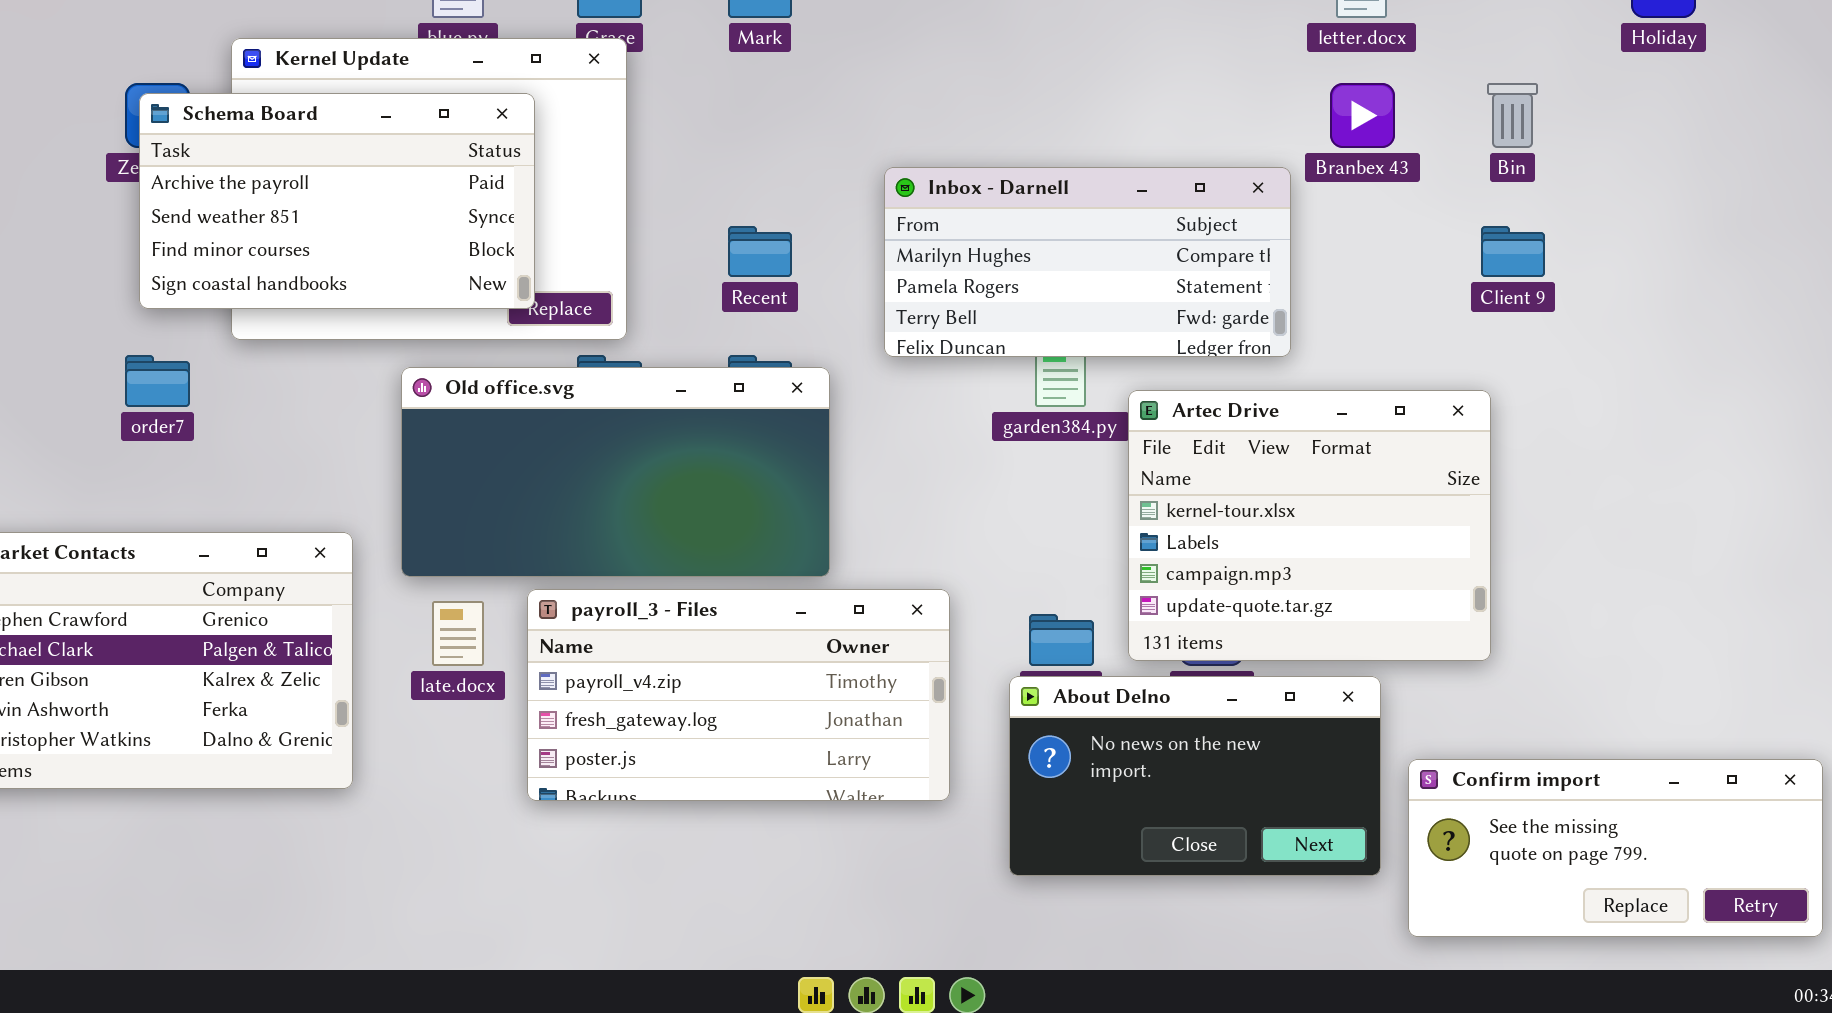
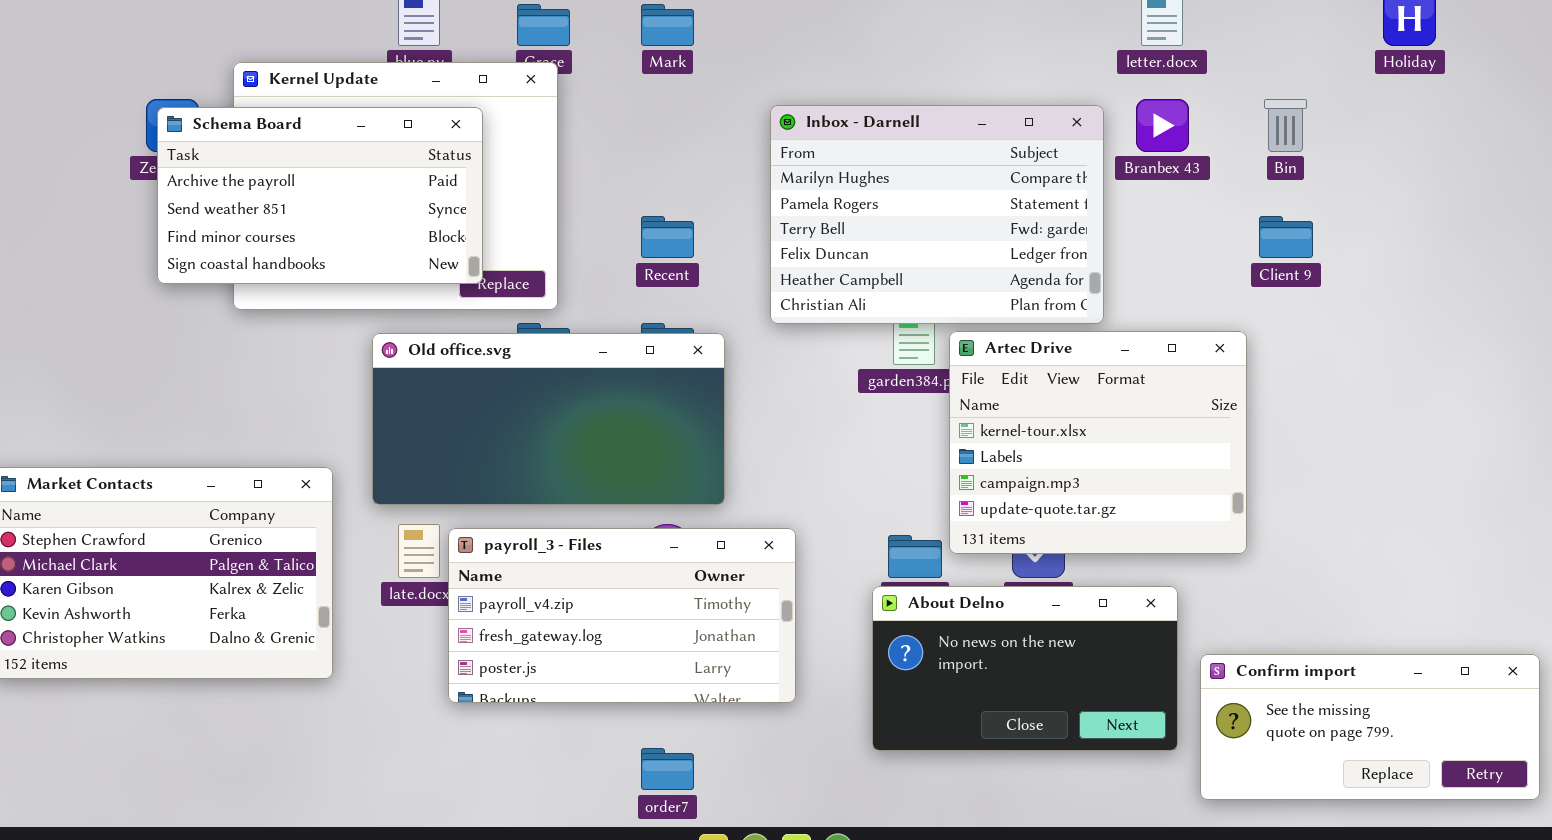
Inbox - Darnell: [884,167,1291,357] -> [770,105,1104,324], resized
order7: [125,355,190,407] -> [641,748,694,790], moved
Artec Drive: [1128,390,1491,661] -> [949,331,1247,554], moved
payroll_3 - Files: [527,589,950,801] -> [448,528,796,703], moved

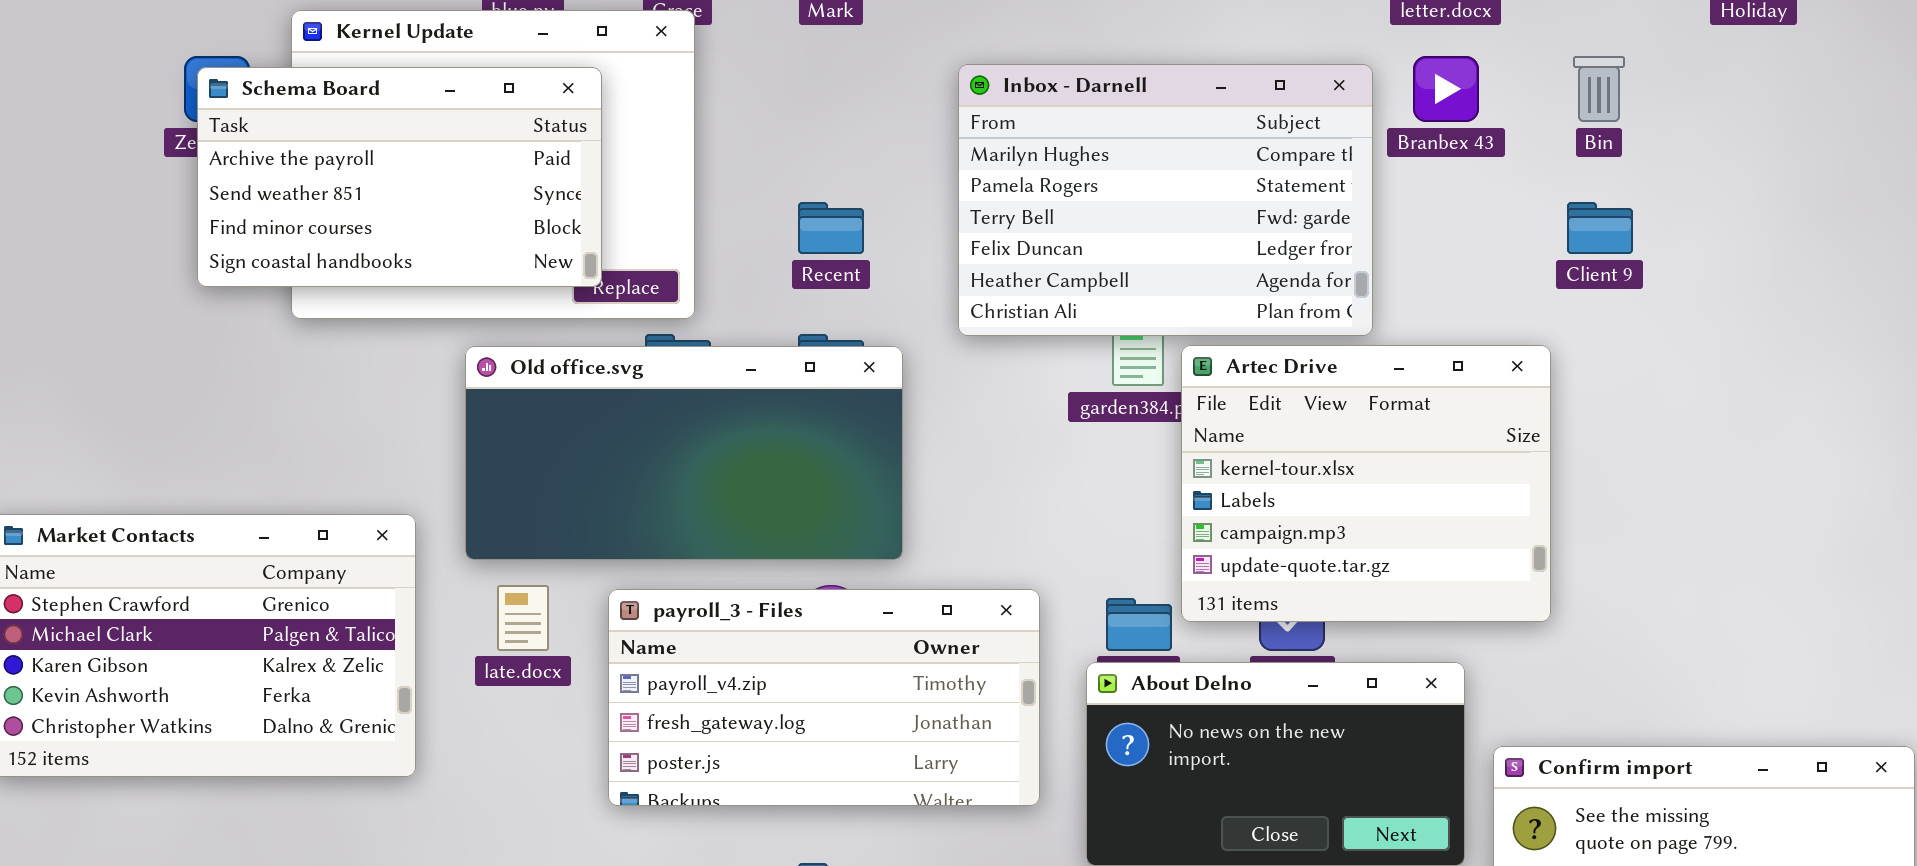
payroll_3 - Files: [448,528,796,703] -> [608,589,1040,806], moved

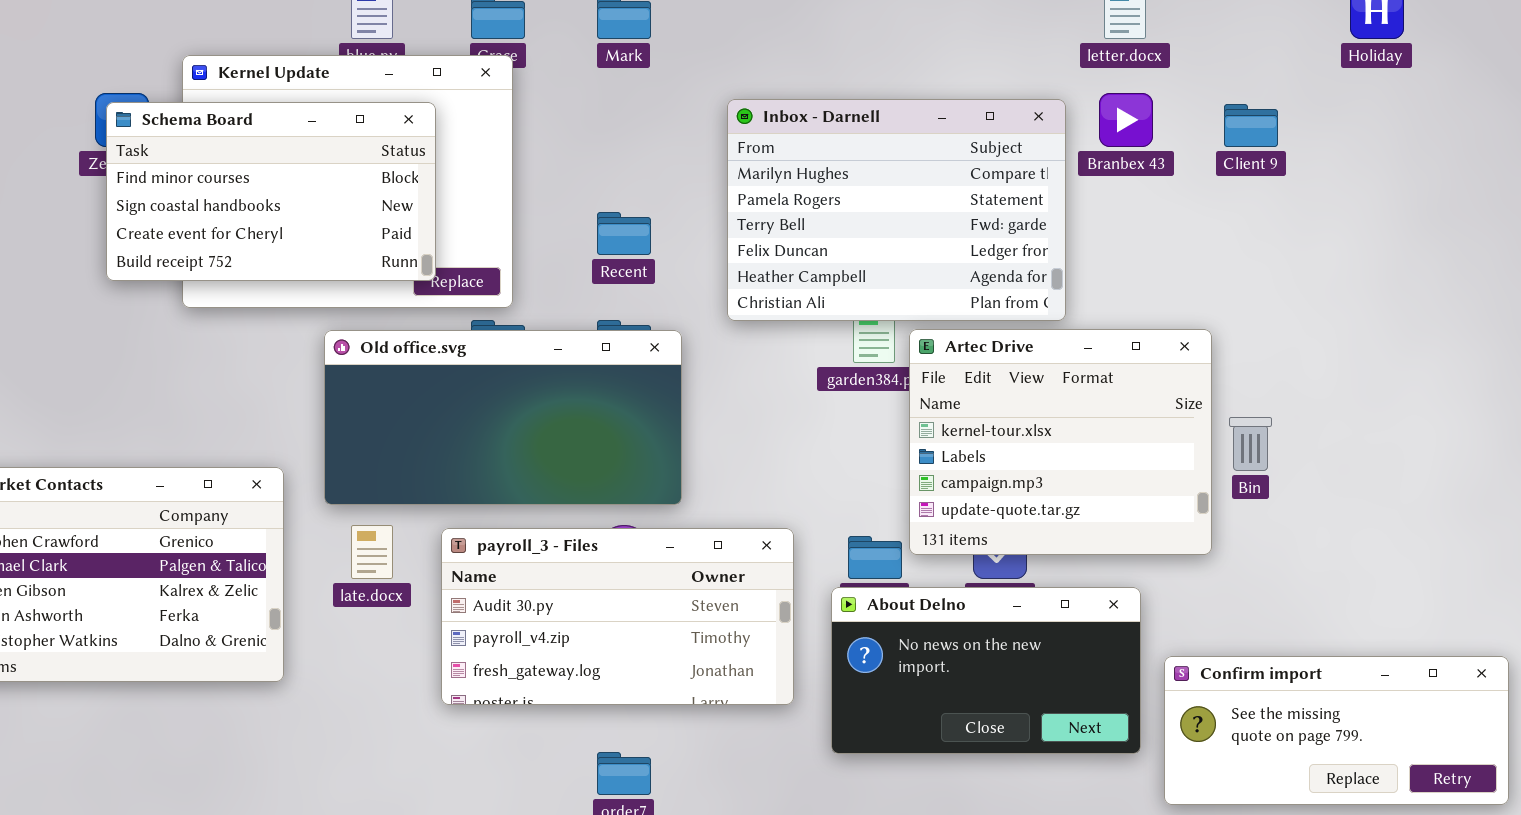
Bin: [1573,56,1625,122] -> [1229,417,1272,471], moved
Schema Board: [197,67,602,287] -> [106,102,436,281], scrolled down 2 rows
Client 9: [1567,202,1633,254] -> [1224,104,1278,147], moved
payroll_3 - Files: [608,589,1040,806] -> [441,528,794,705], scrolled up 1 row

